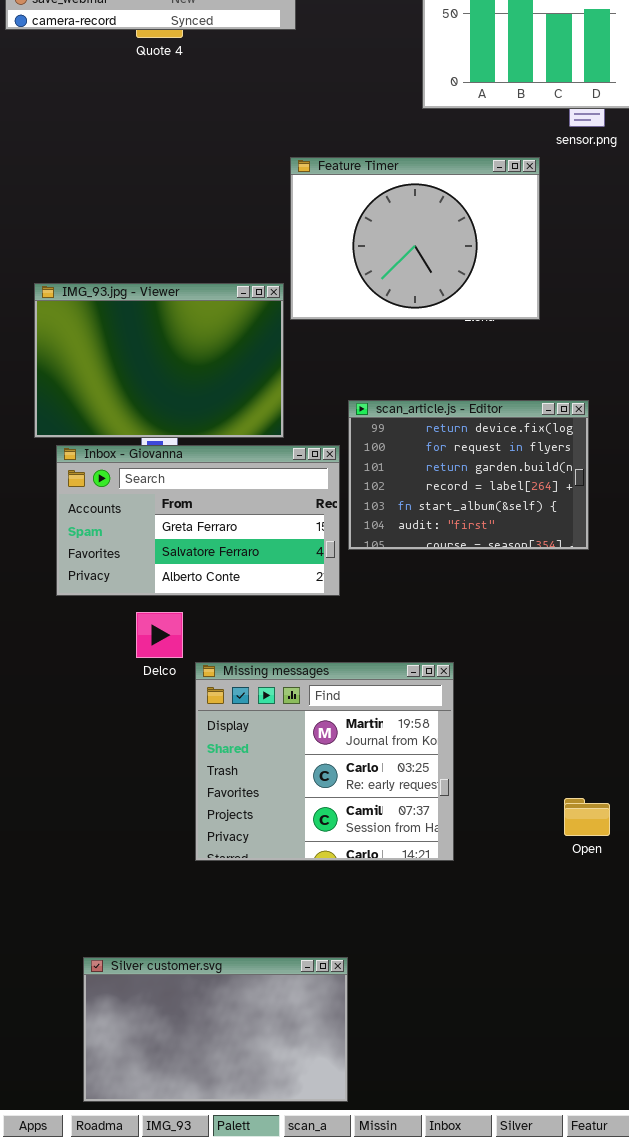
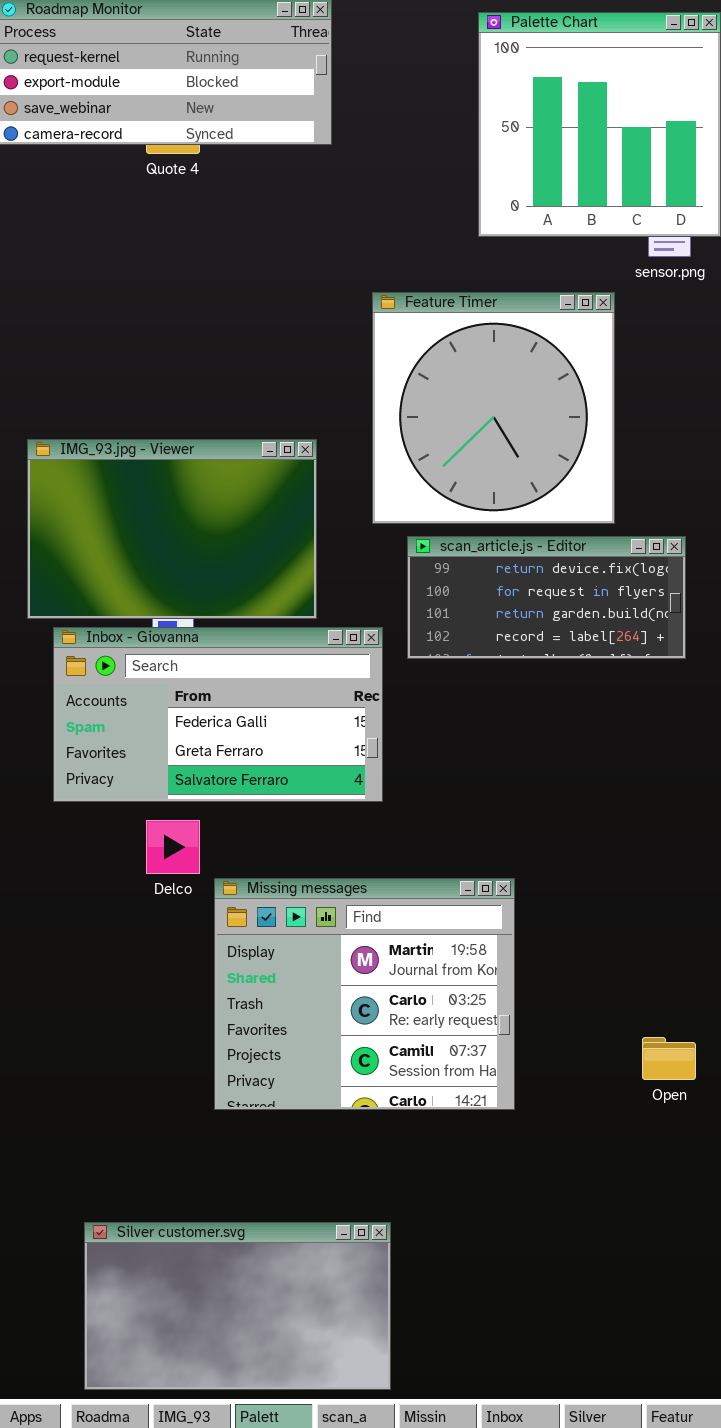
Feature Timer: [290,157,540,320] -> [372,292,615,524], resized
scan_article.js - Editor: [348,400,589,550] -> [407,536,686,659], moved, resized
Inbox - Giovanna: [56,445,340,596] -> [53,627,383,802], scrolled up 1 row

